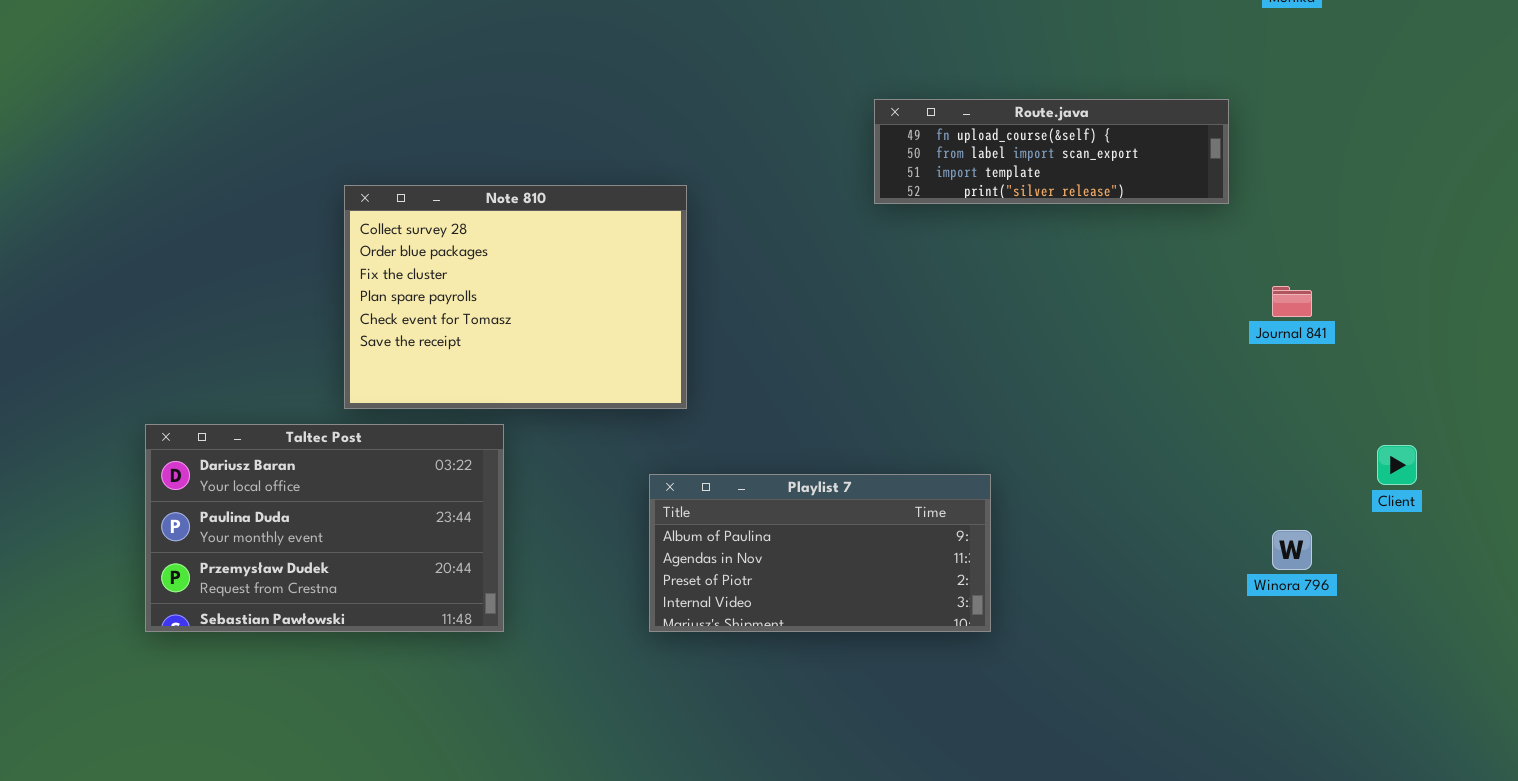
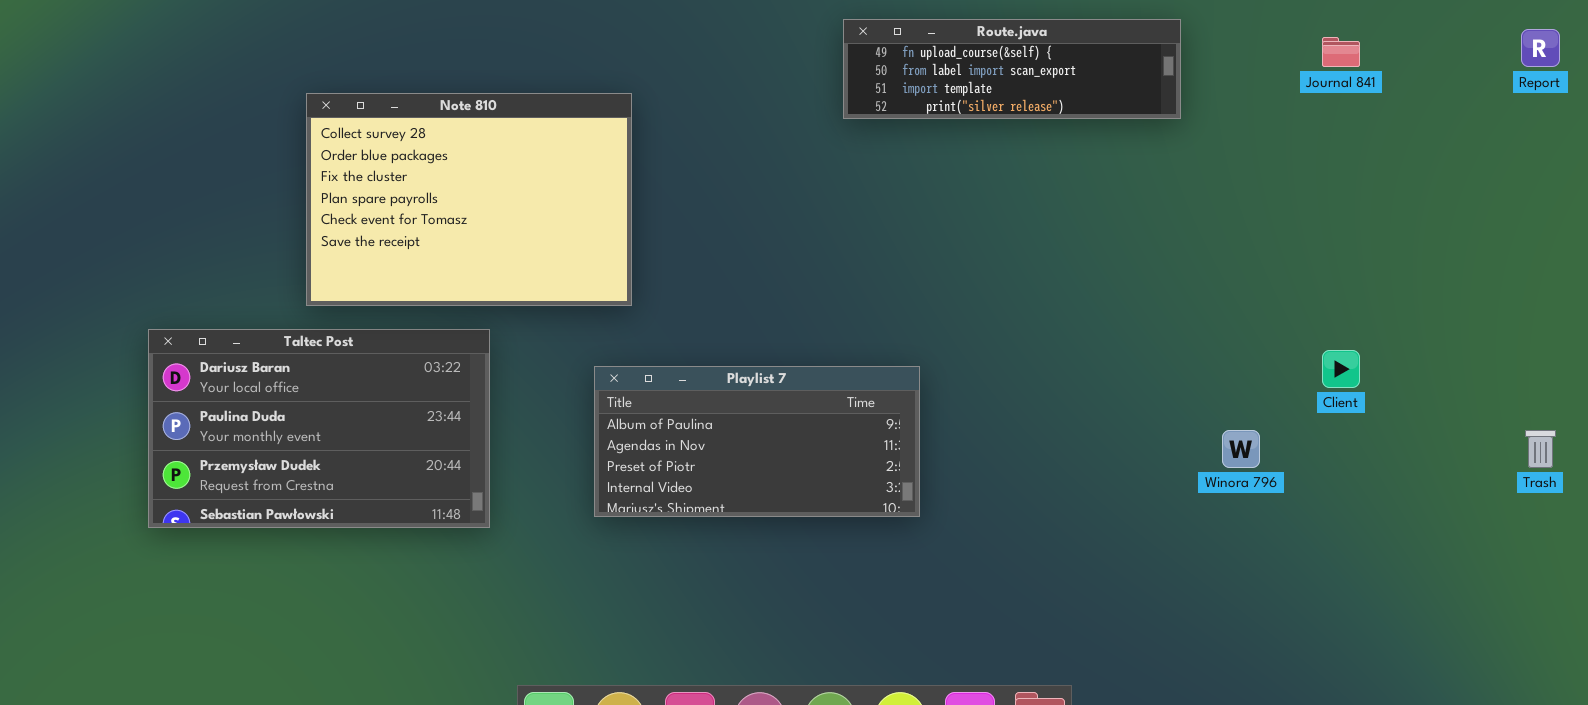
Note 810: [344,185,687,409] -> [306,93,632,306], moved
Journal 841: [1272,286,1312,317] -> [1322,37,1360,67], moved
Playlist 7: [649,474,991,632] -> [594,366,920,517], moved

